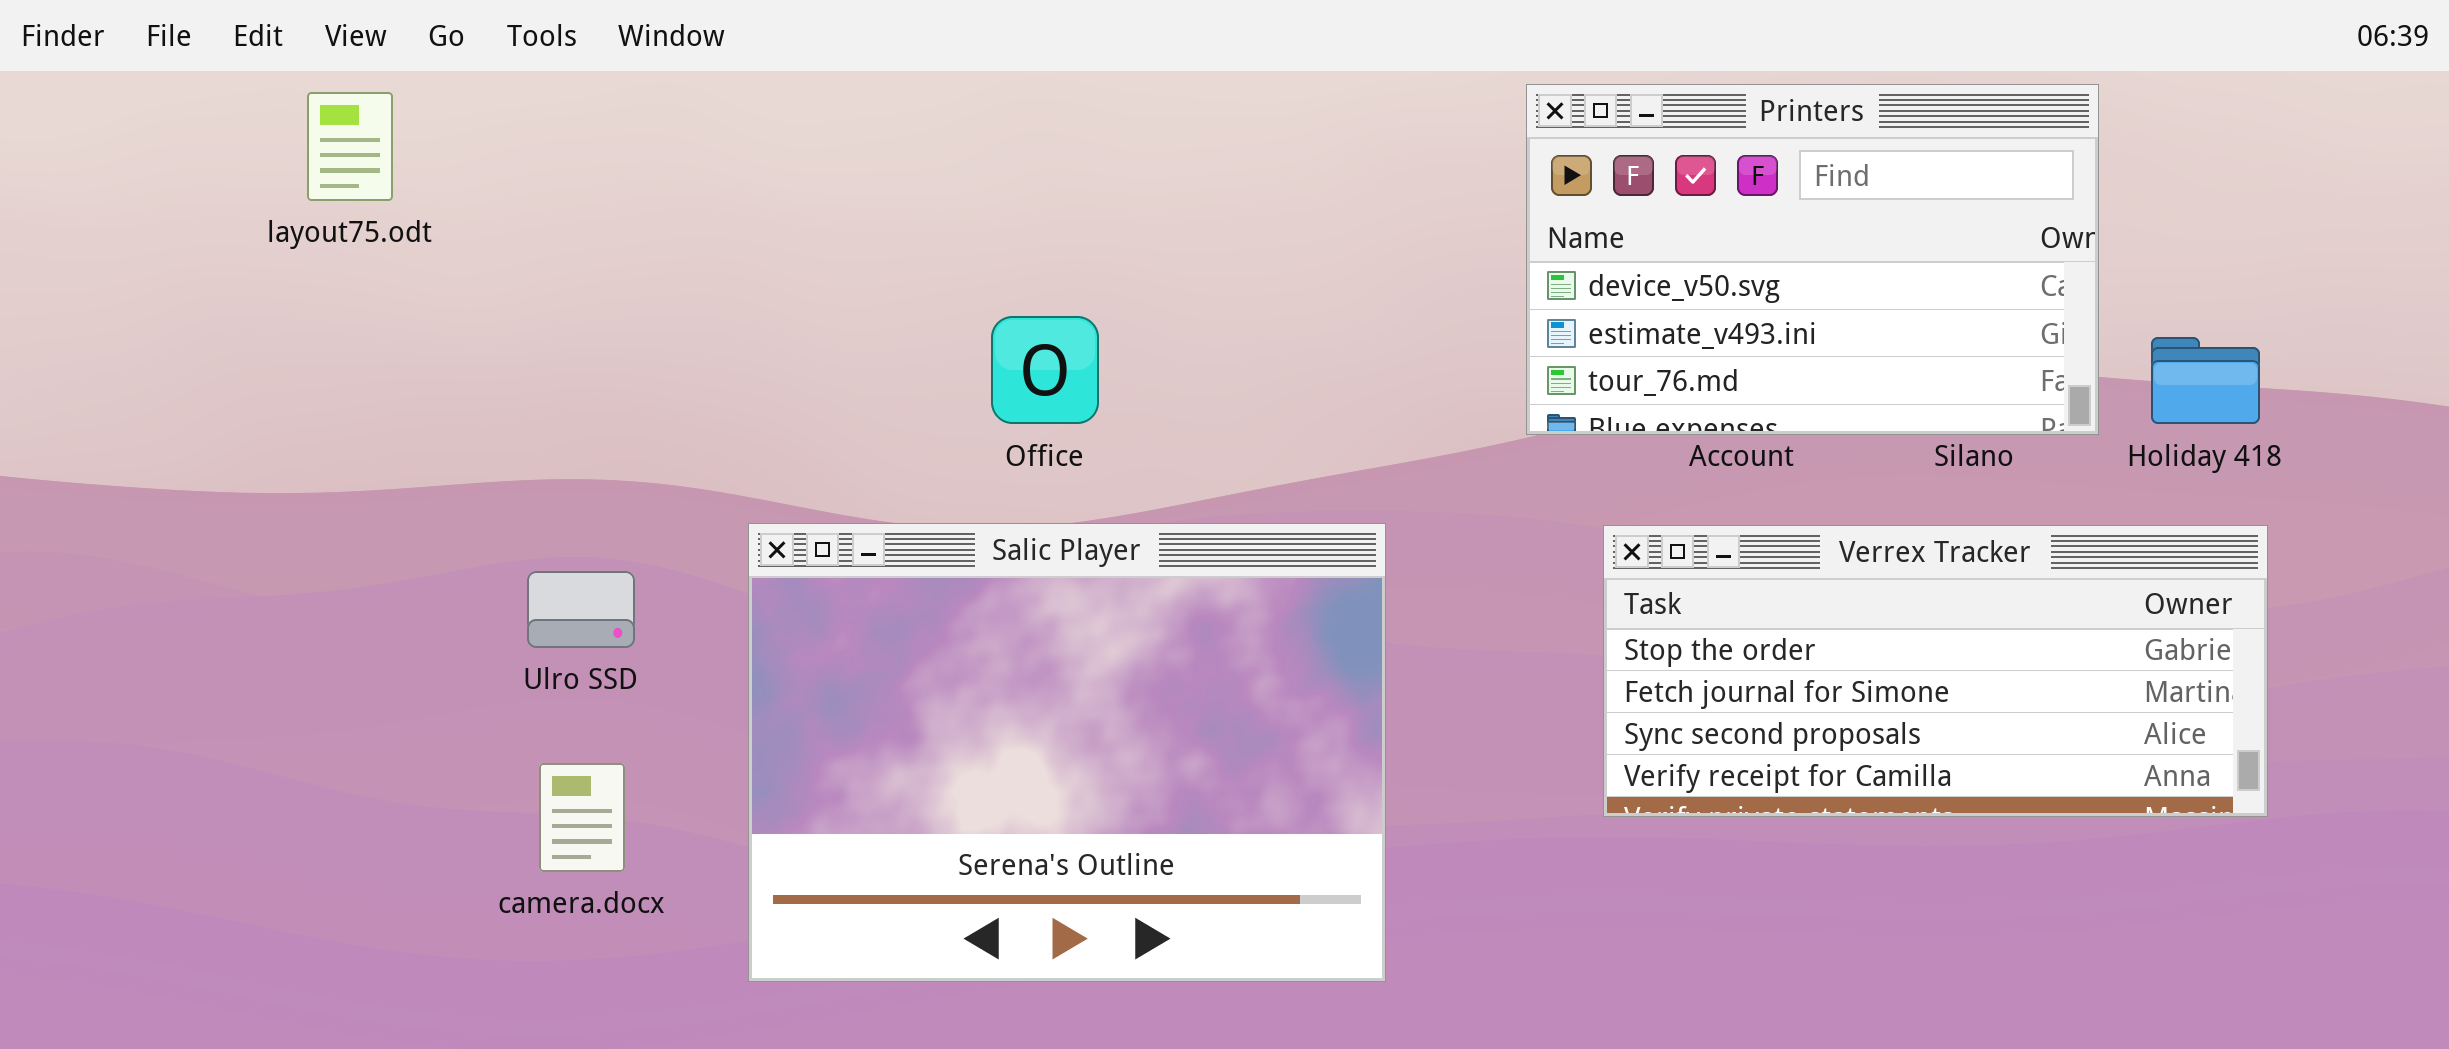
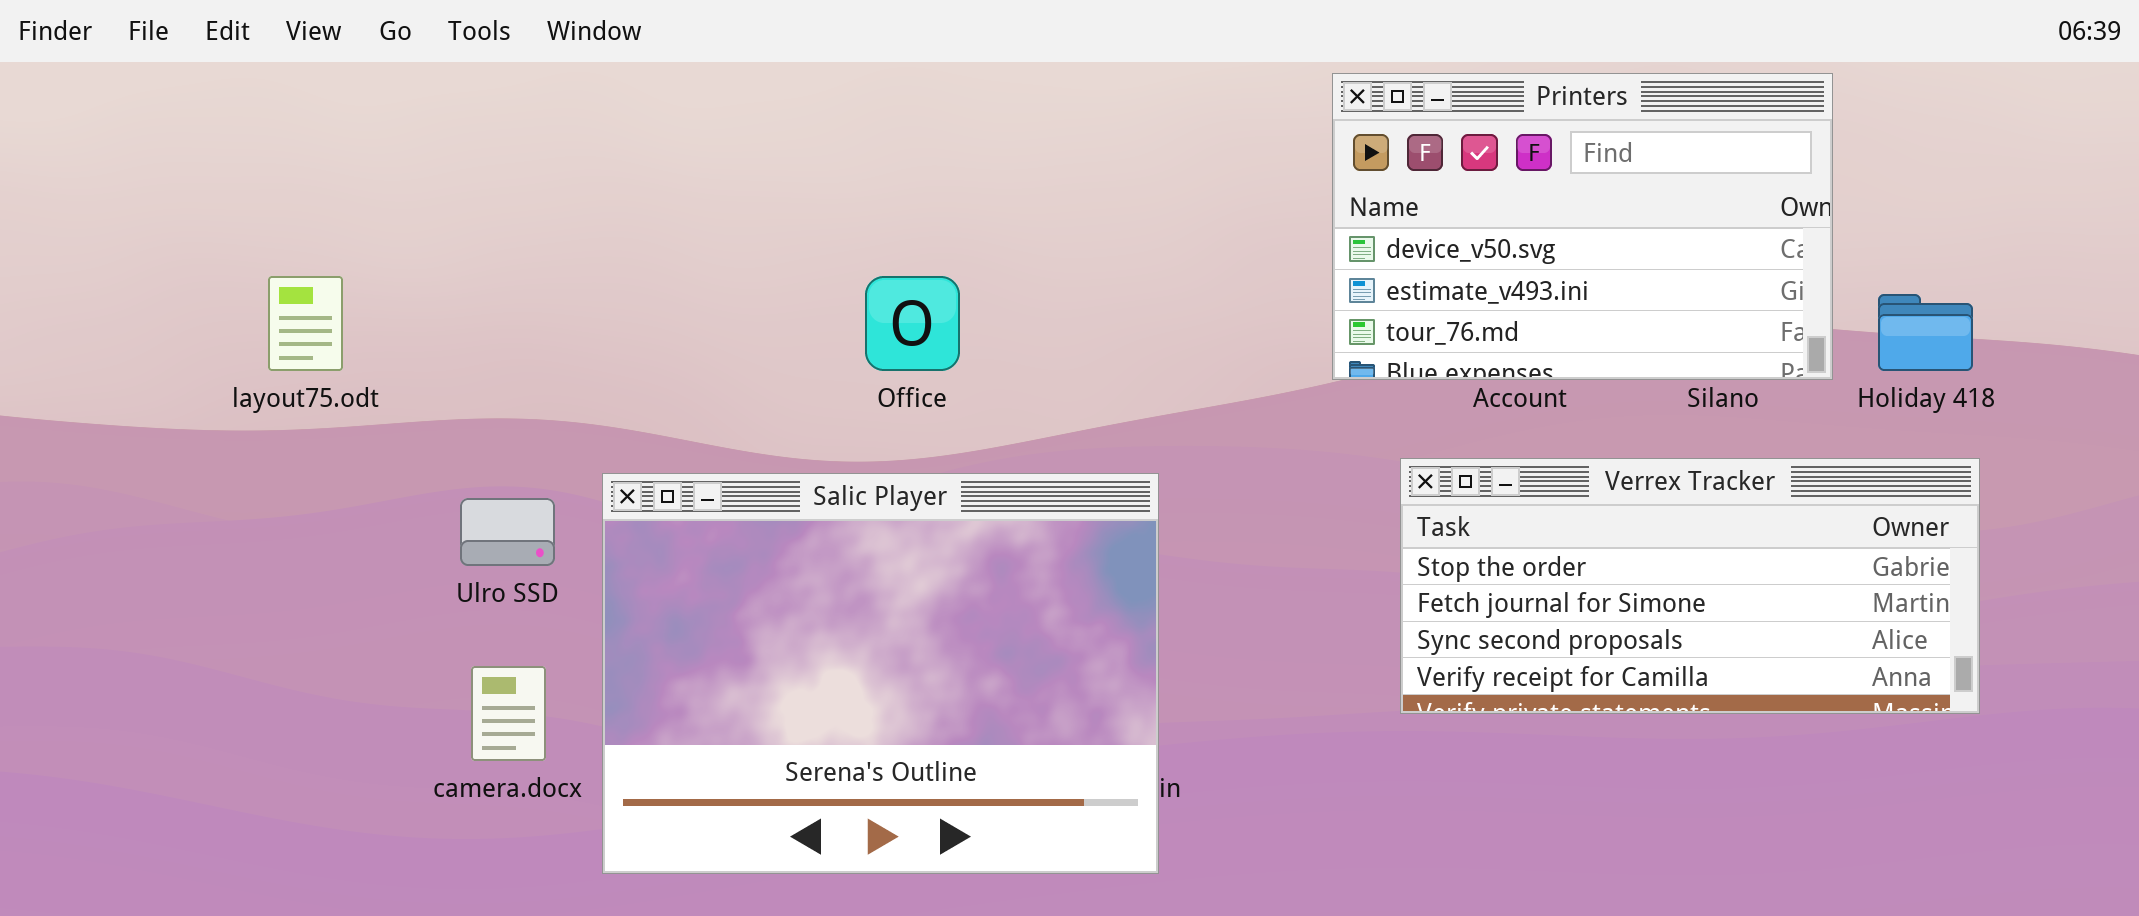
layout75.odt: [307,92,393,201] -> [268,276,343,371], moved
Salic Player: [748,523,1386,982] -> [602,473,1159,874], moved

